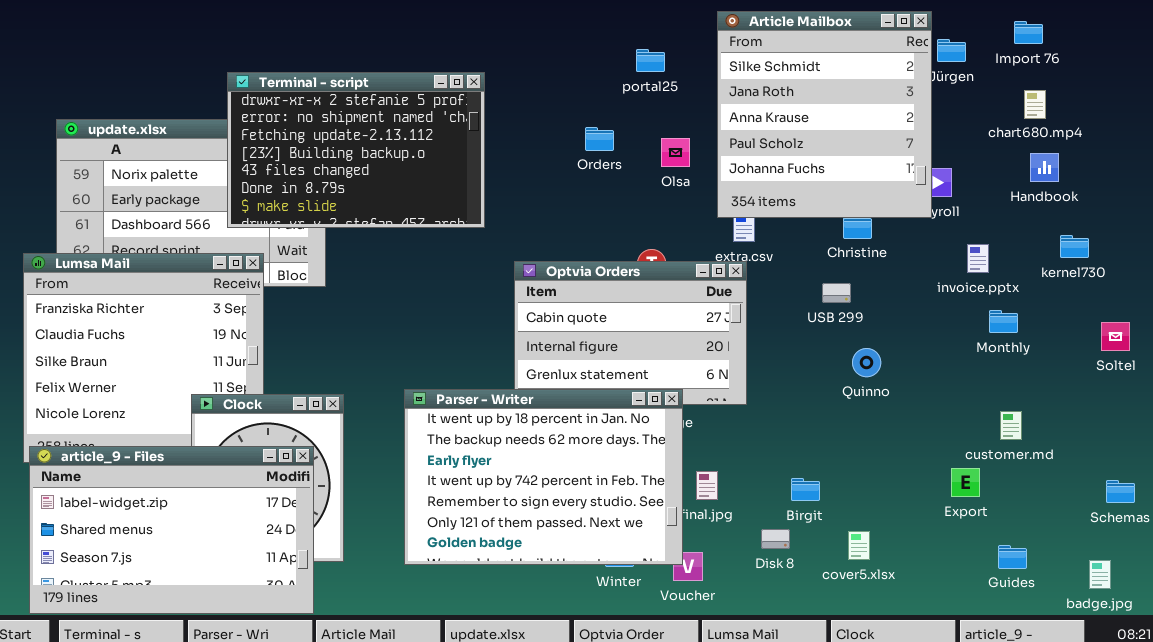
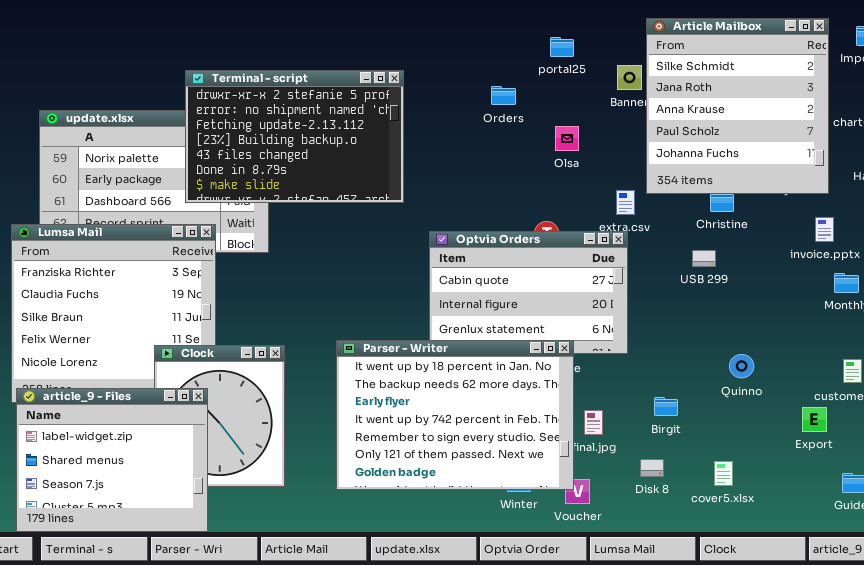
Article Mailbox: [717,11,932,218] -> [646,18,829,194], moved
portal25: [636,49,665,72] -> [550,37,574,57], moved
Orders: [585,127,614,151] -> [491,86,516,105], moved
Quinno: [852,348,881,377] -> [729,354,754,378], moved
article_9 - Files: [29,446,314,614] -> [16,388,208,532], resized
Birgit: [791,478,820,501] -> [654,397,678,416], moved

